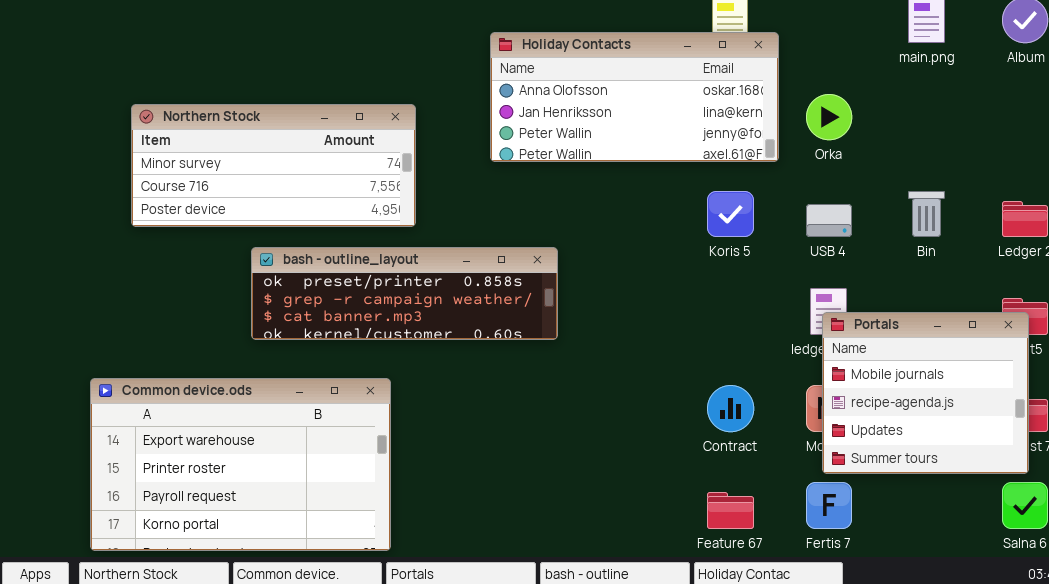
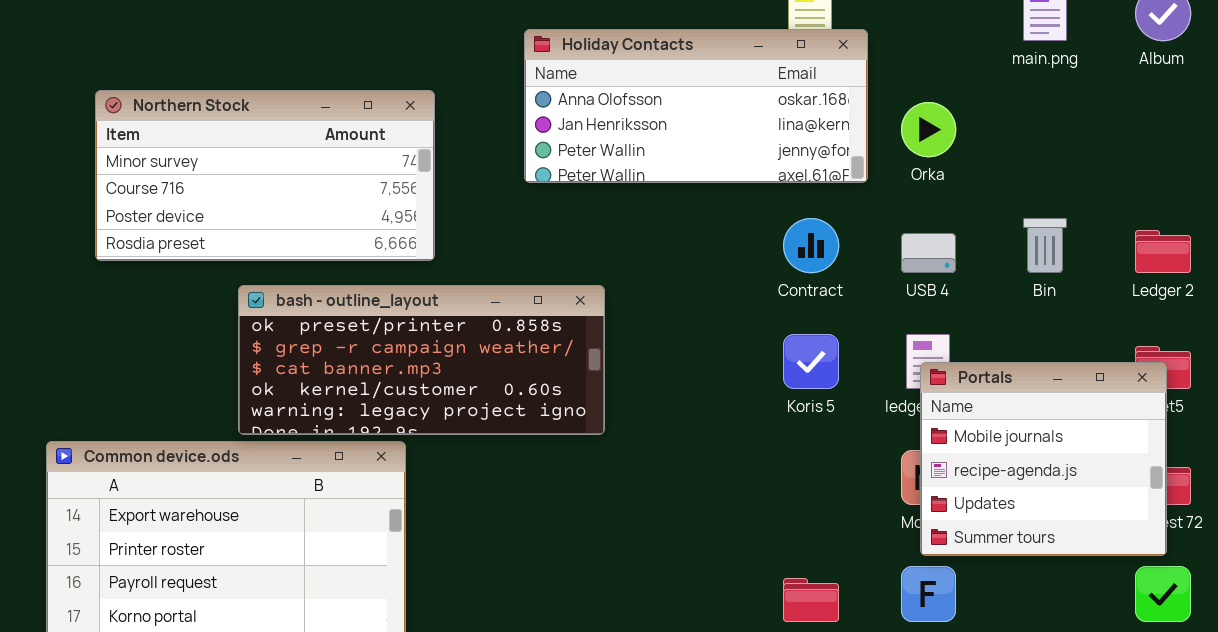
Northern Stock: [131,104,416,227] -> [95,90,435,261], resized
Koris 5: [707,191,754,237] -> [783,334,839,389], moved
bash - outline_layout: [251,247,558,340] -> [238,285,605,435], resized
Contract: [707,385,754,432] -> [783,218,839,273], moved

